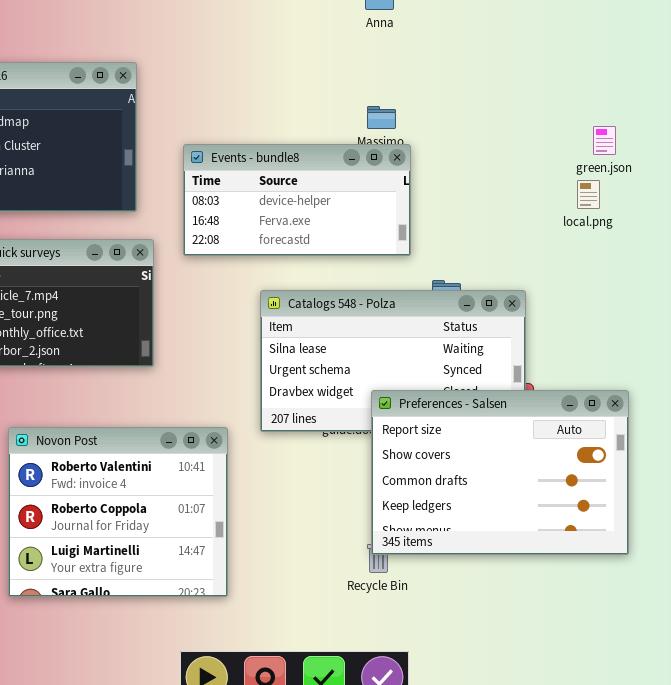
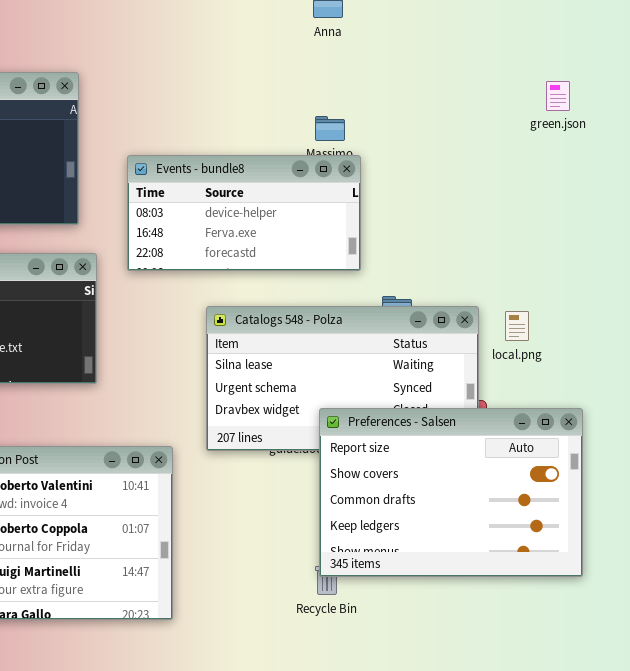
green.json: [593,126,616,155] -> [546,81,570,111], moved
local.png: [577,180,600,209] -> [505,311,529,341], moved

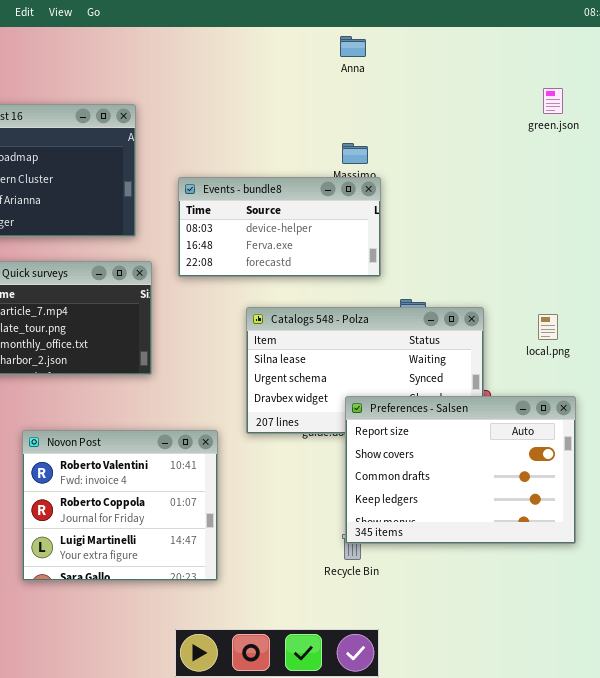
green.json: [546,81,570,111] -> [543,88,563,114], moved
local.png: [505,311,529,341] -> [538,314,558,340], moved

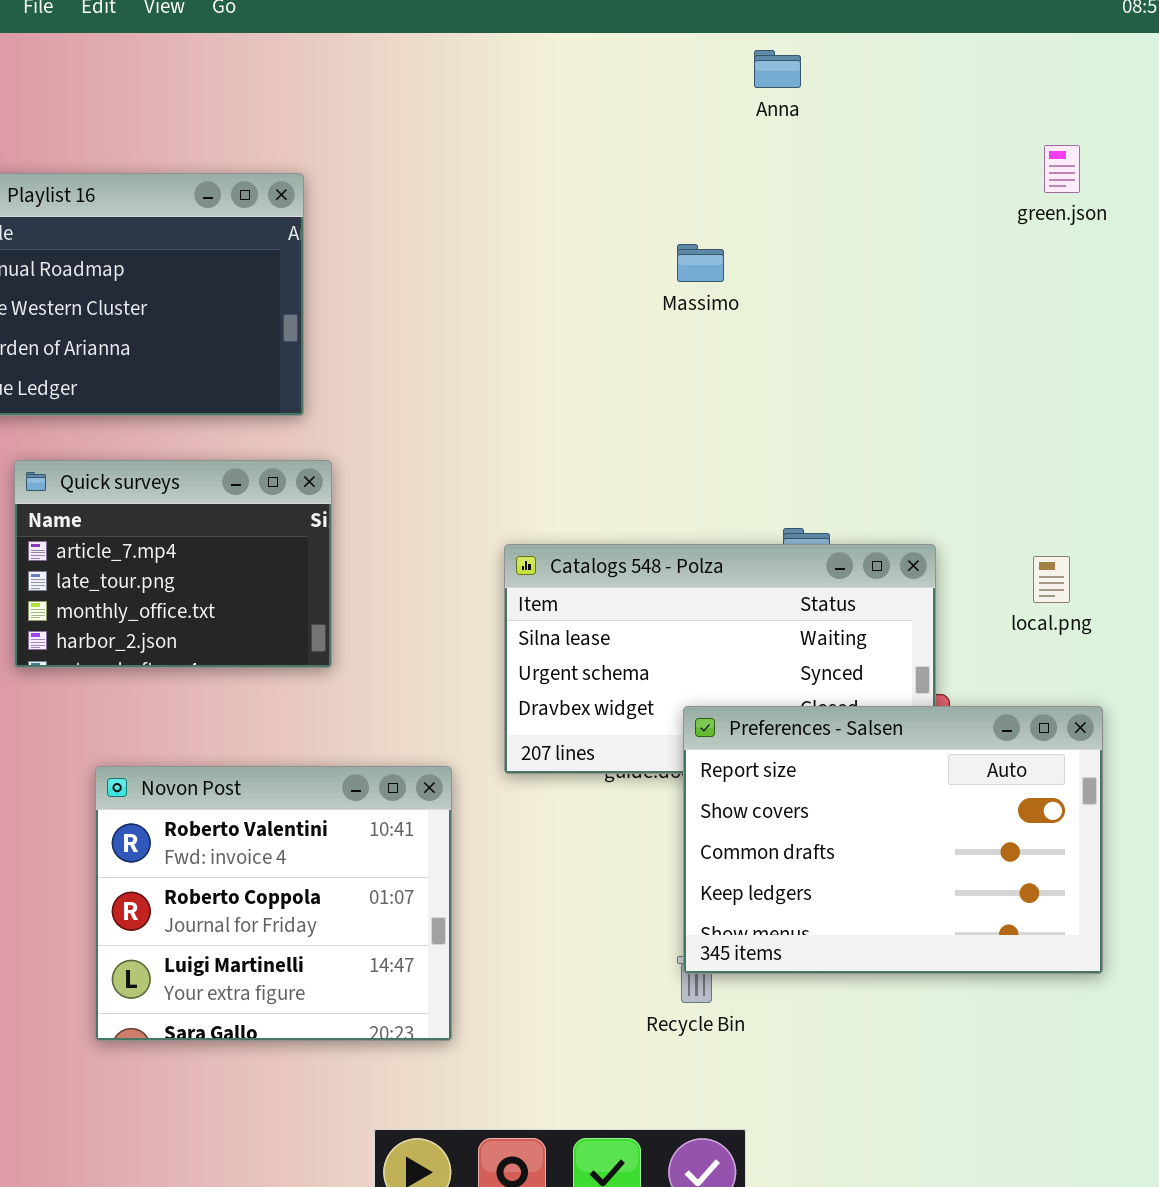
Anna: [340,36,366,57] -> [754,50,801,88], moved
Events - bundle8: [178,177,381,277] -> none, closed

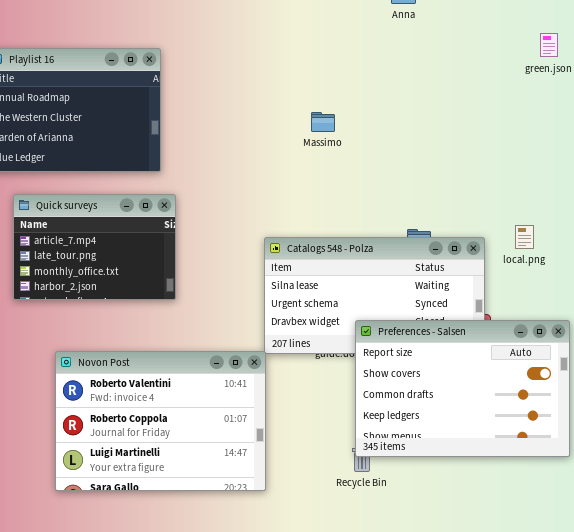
Massimo: [677,244,724,282] -> [311,112,335,132], moved
local.png: [1033,556,1070,603] -> [515,225,534,249], moved
Novon Post: [95,766,452,1041] -> [55,351,266,491], resized

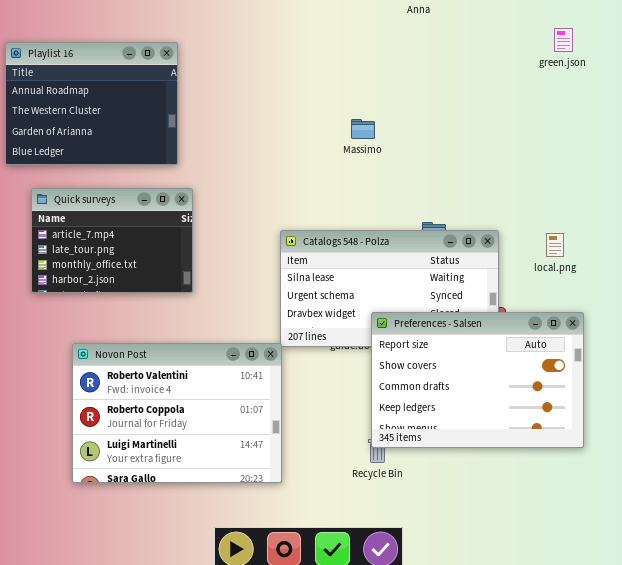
Massimo: [311,112,335,132] -> [351,119,375,139], moved
local.png: [515,225,534,249] -> [546,233,564,257], moved

